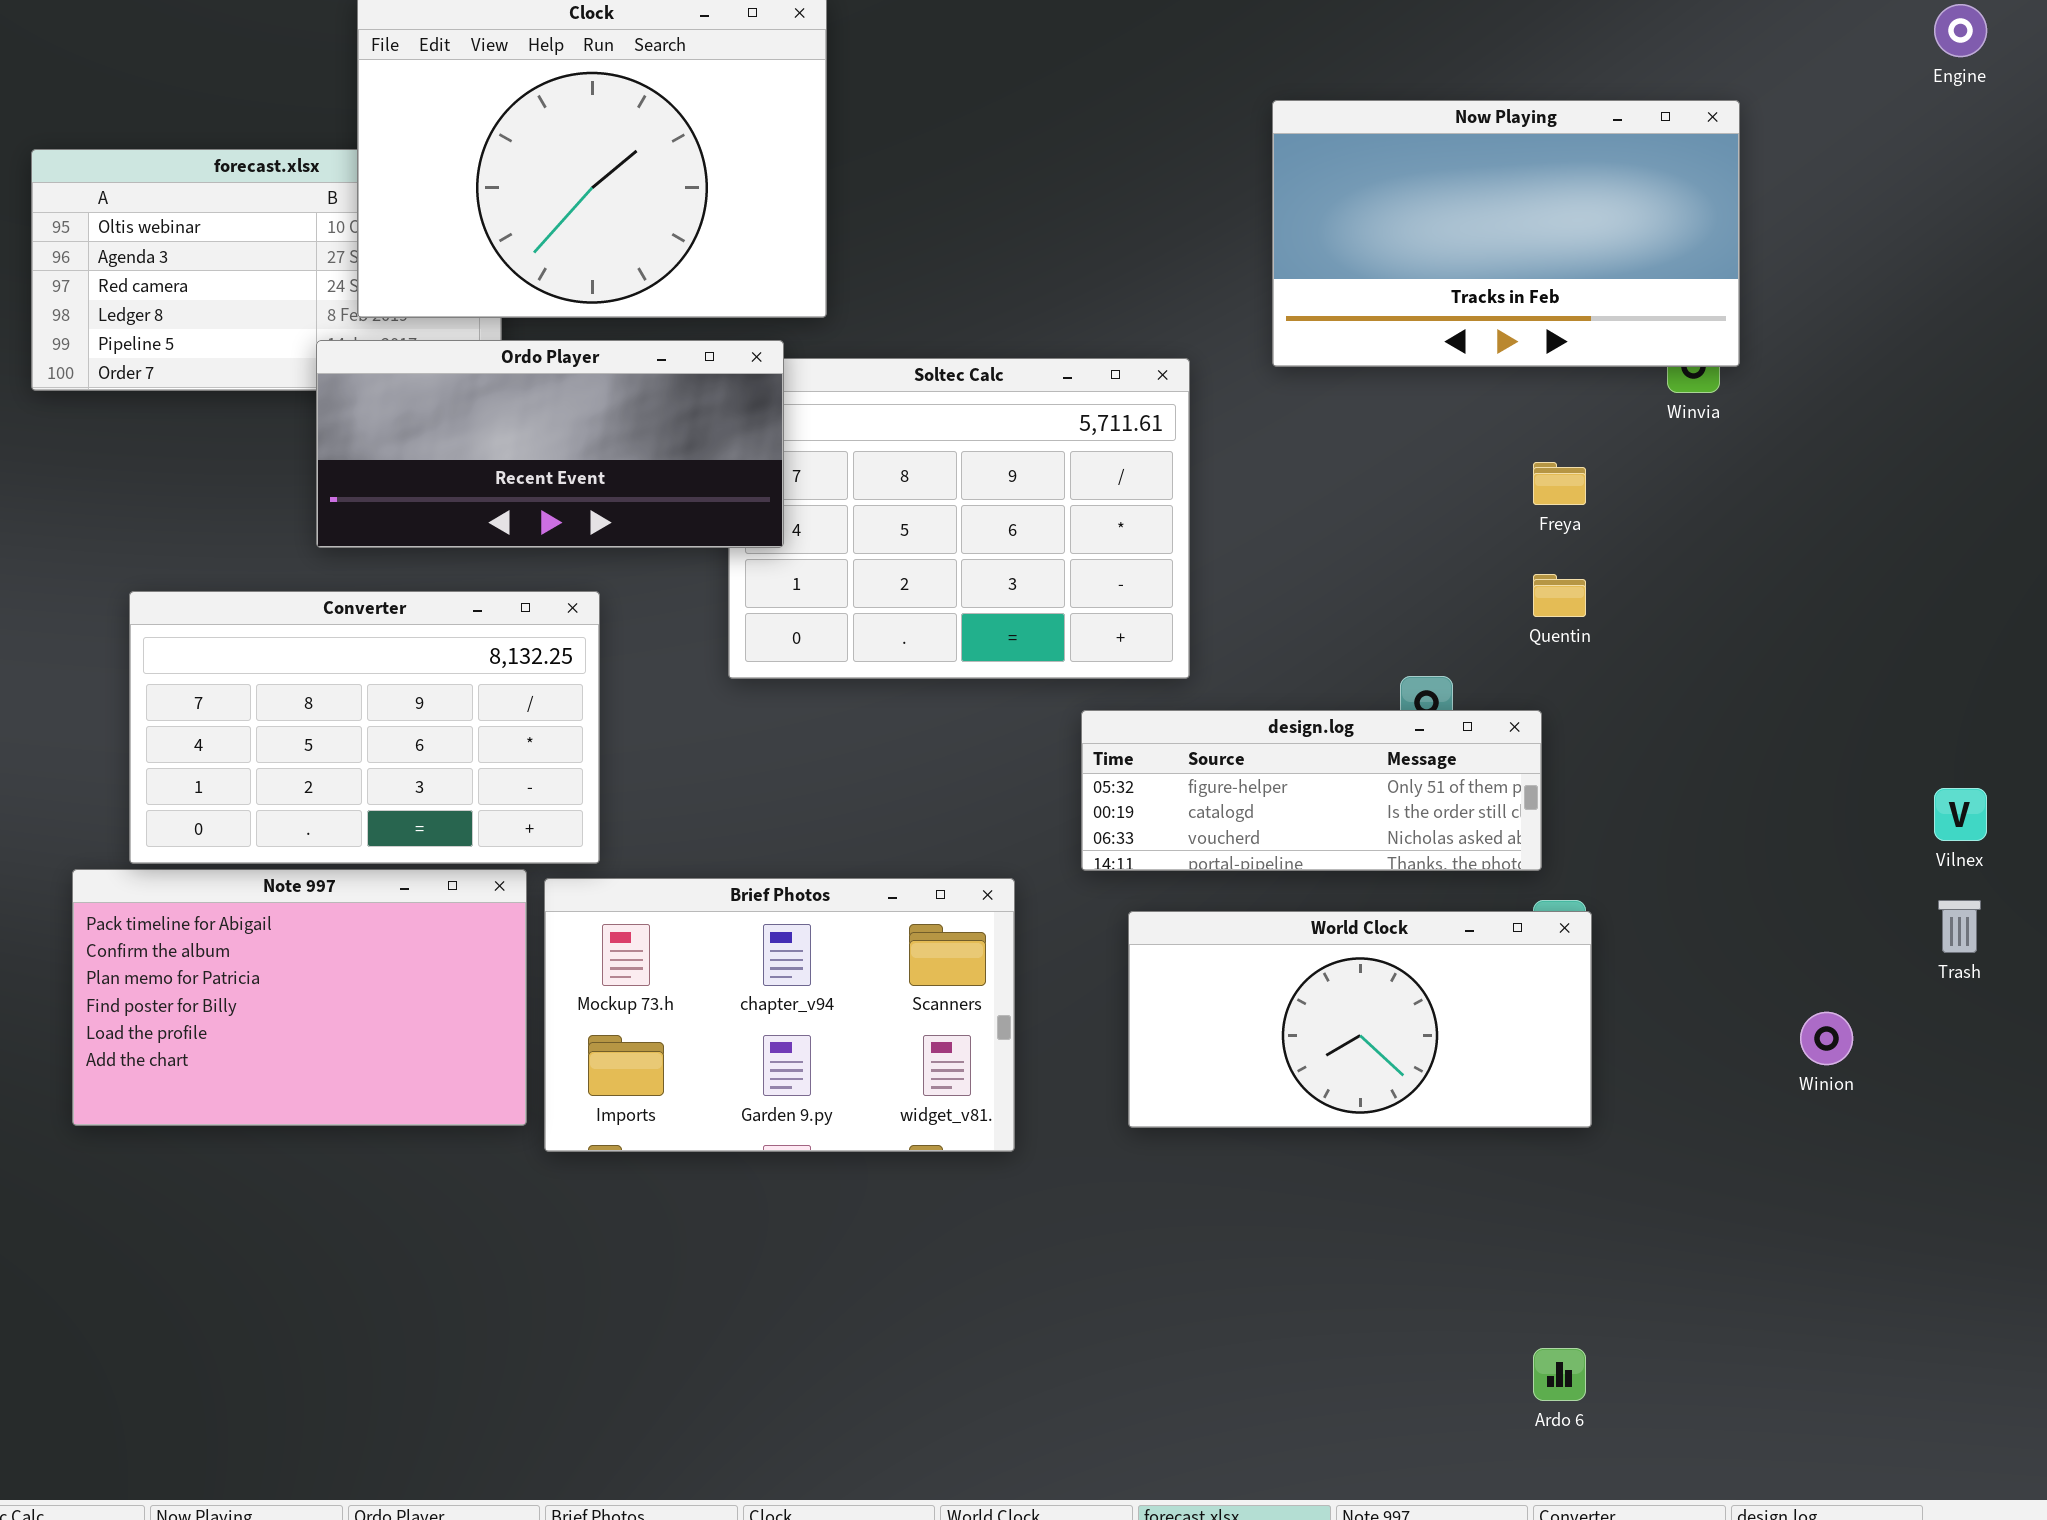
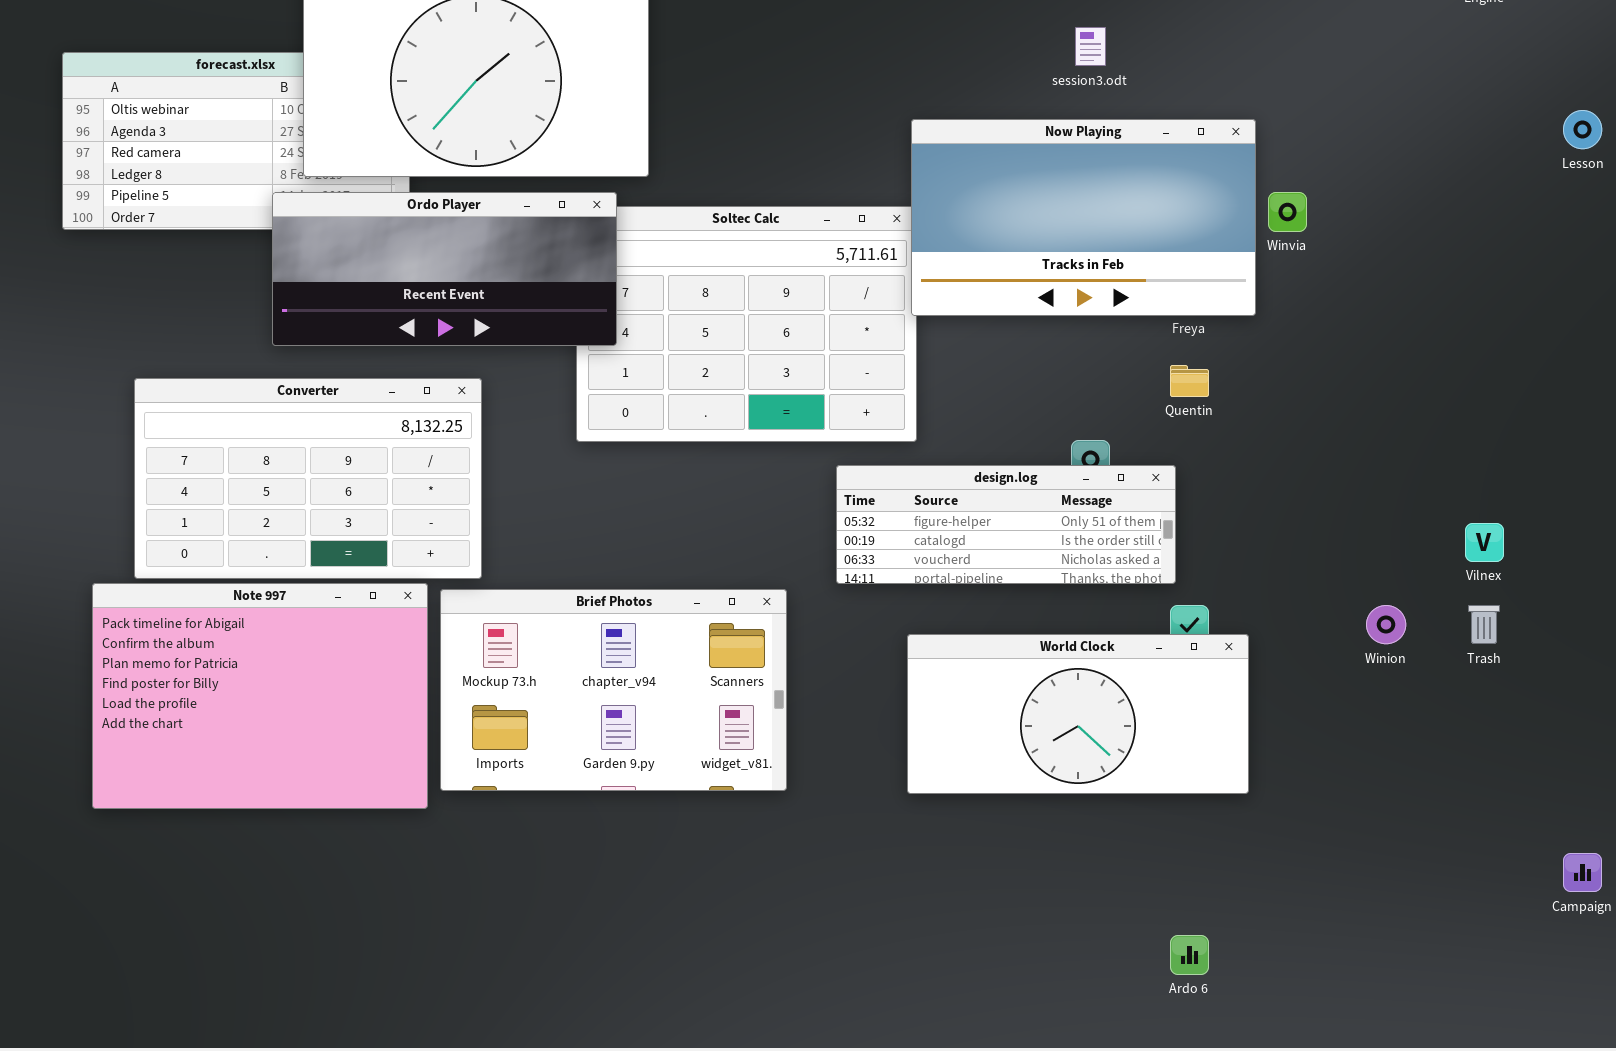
Now Playing: [1272,100,1740,367] -> [911,119,1256,316], moved
Note 997: [72,869,527,1126] -> [92,583,428,809], resized
World Clock: [1128,911,1592,1128] -> [907,634,1249,794], moved
Winion: [1800,1012,1853,1065] -> [1366,605,1406,644], moved

